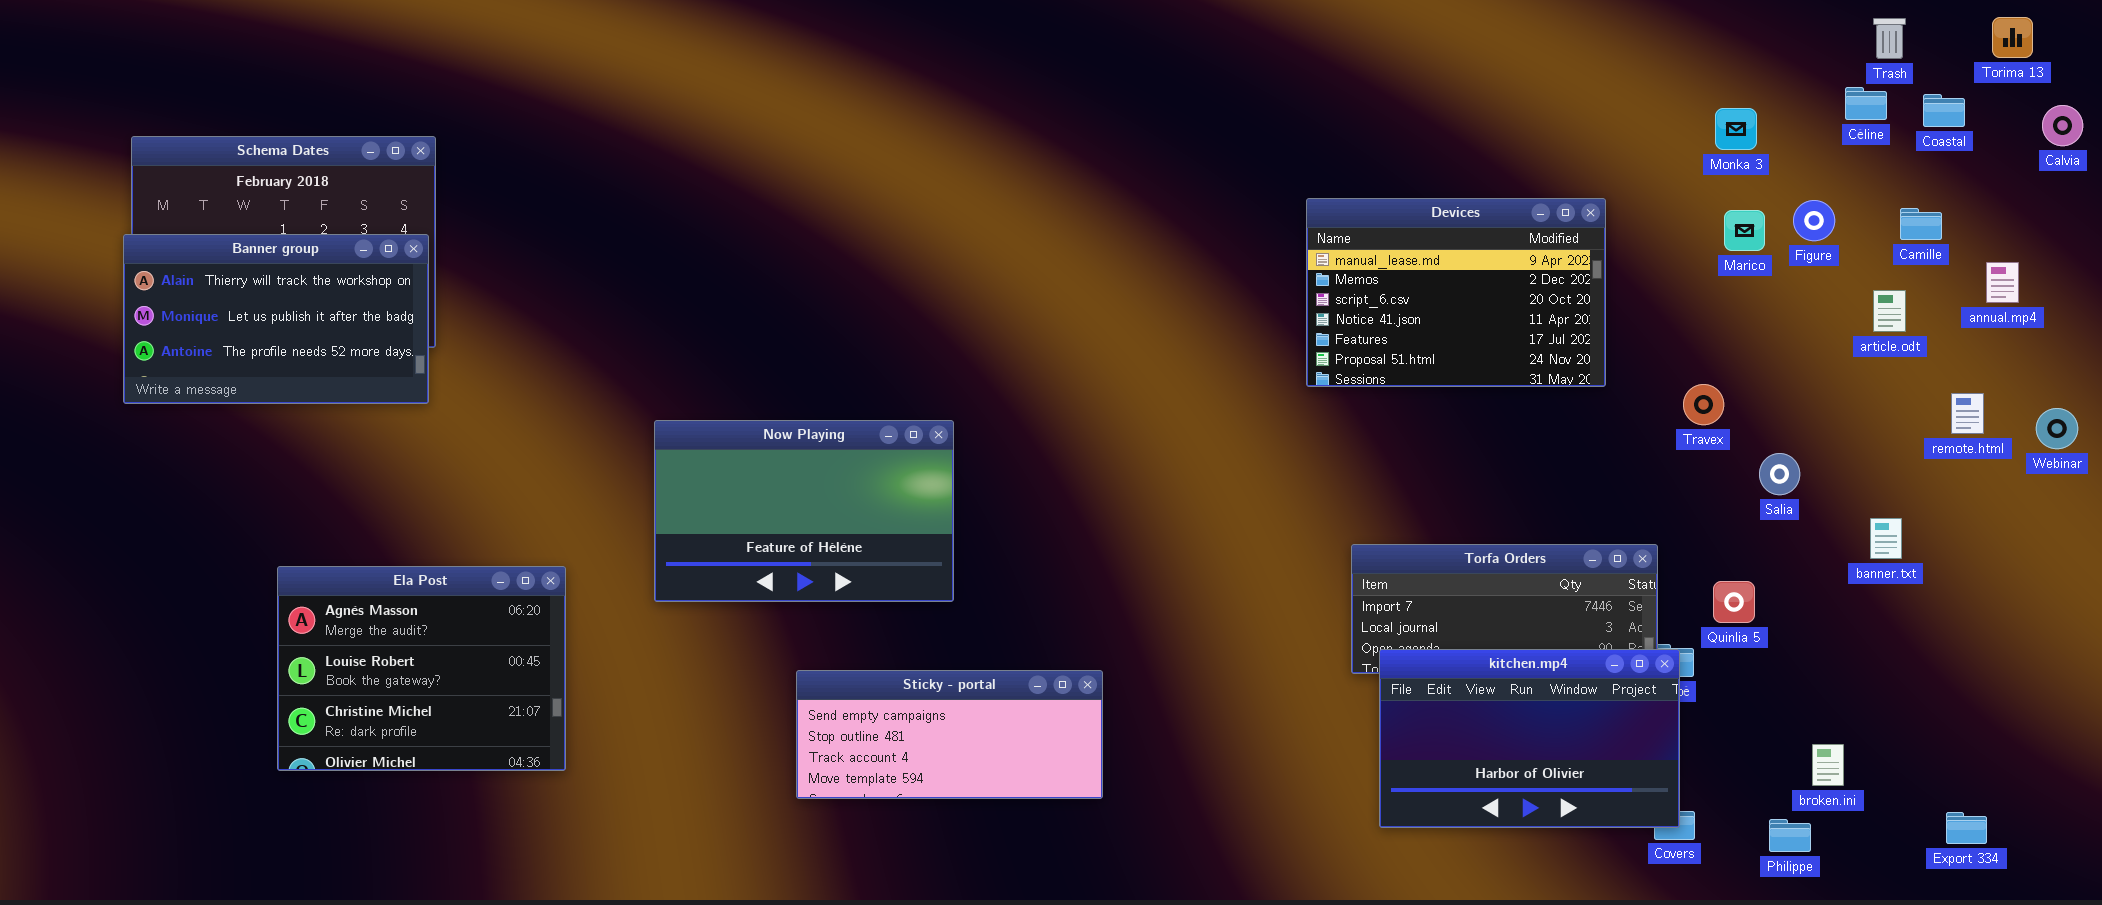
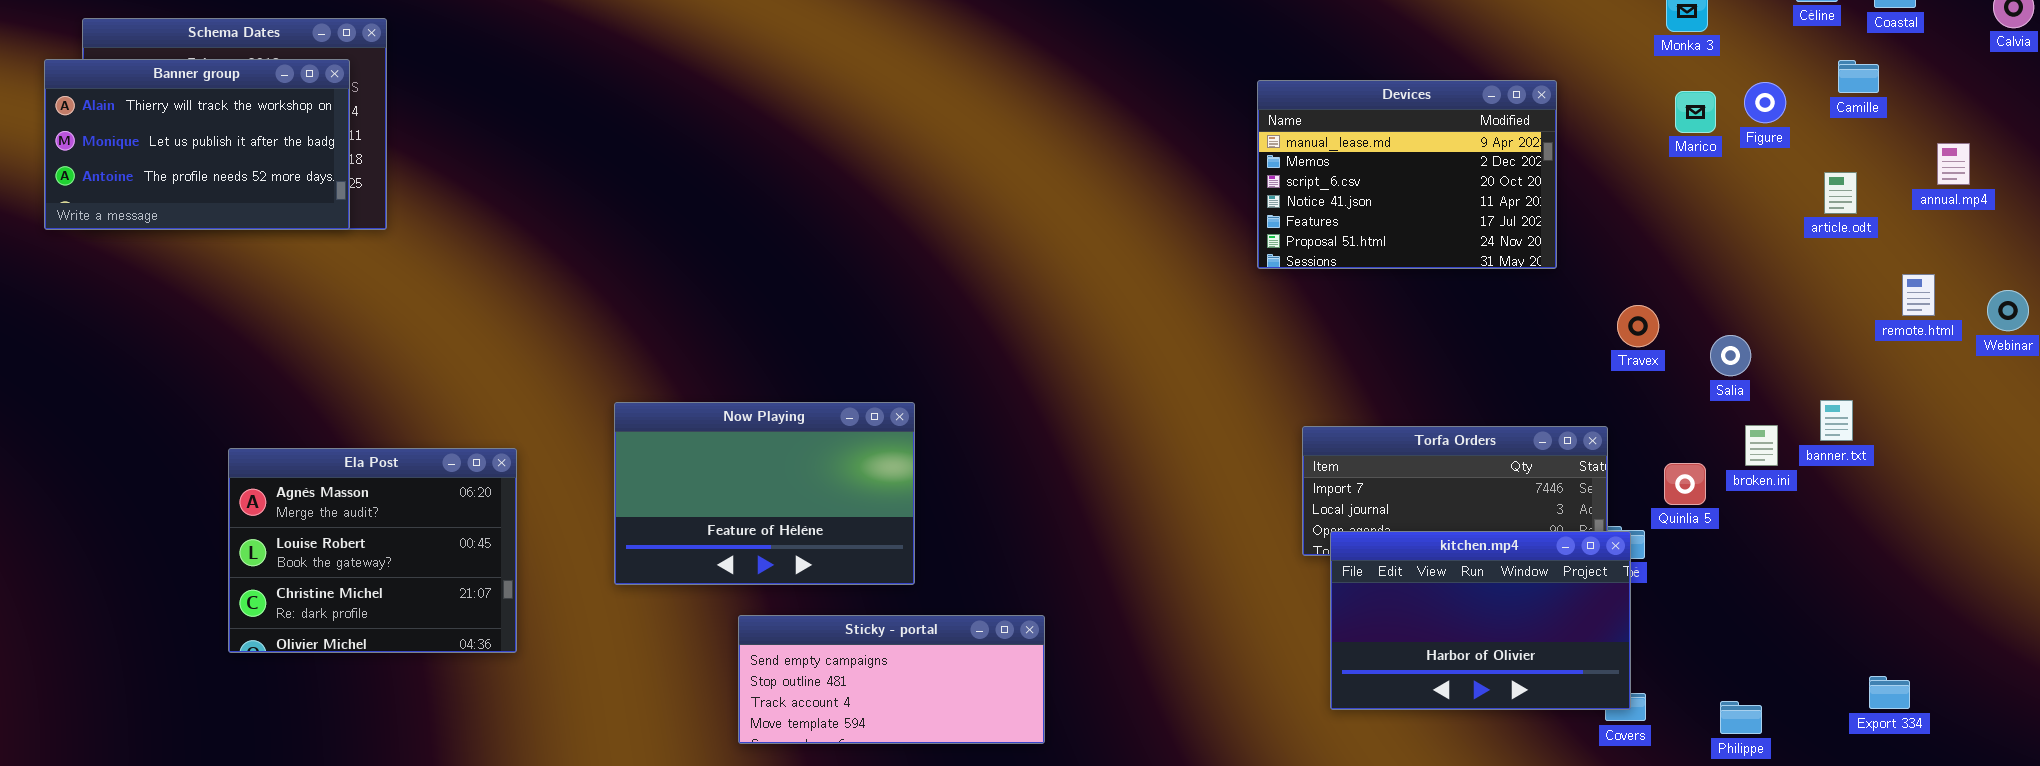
Camille: [1900,208,1942,240] -> [1838,60,1879,93], moved
Banner group: [123,234,429,404] -> [44,59,350,230], moved
Travex: [1683,384,1724,425] -> [1617,305,1659,347], moved
Now Playing: [654,420,954,602] -> [614,402,915,585], moved
Sticky - portal: [796,670,1103,799] -> [738,615,1045,744], moved
broken.ini: [1812,744,1844,786] -> [1745,425,1778,466], moved
Export 334: [1946,812,1987,844] -> [1869,676,1910,709], moved

